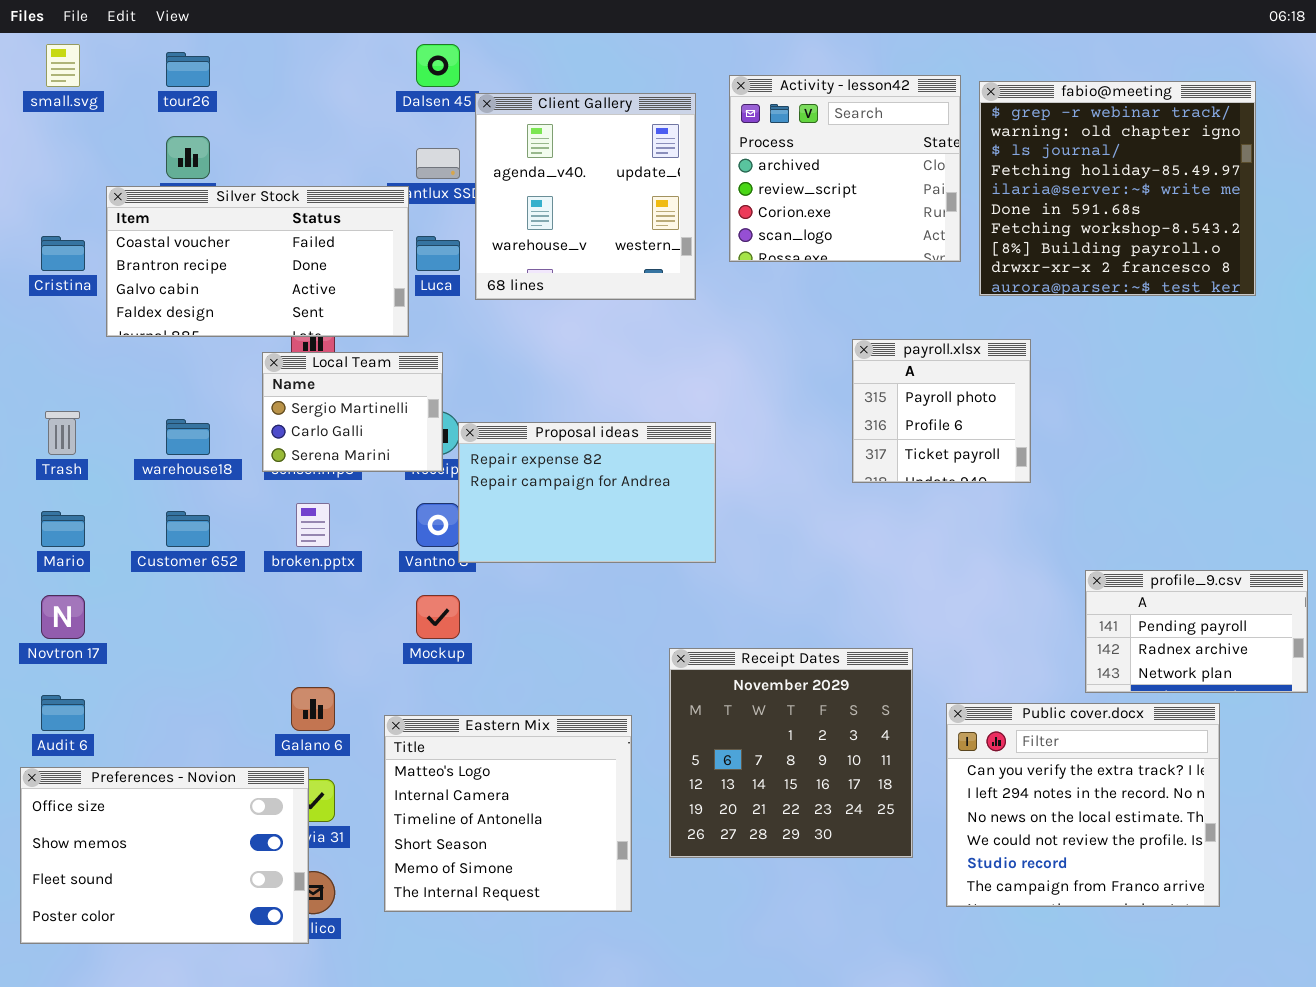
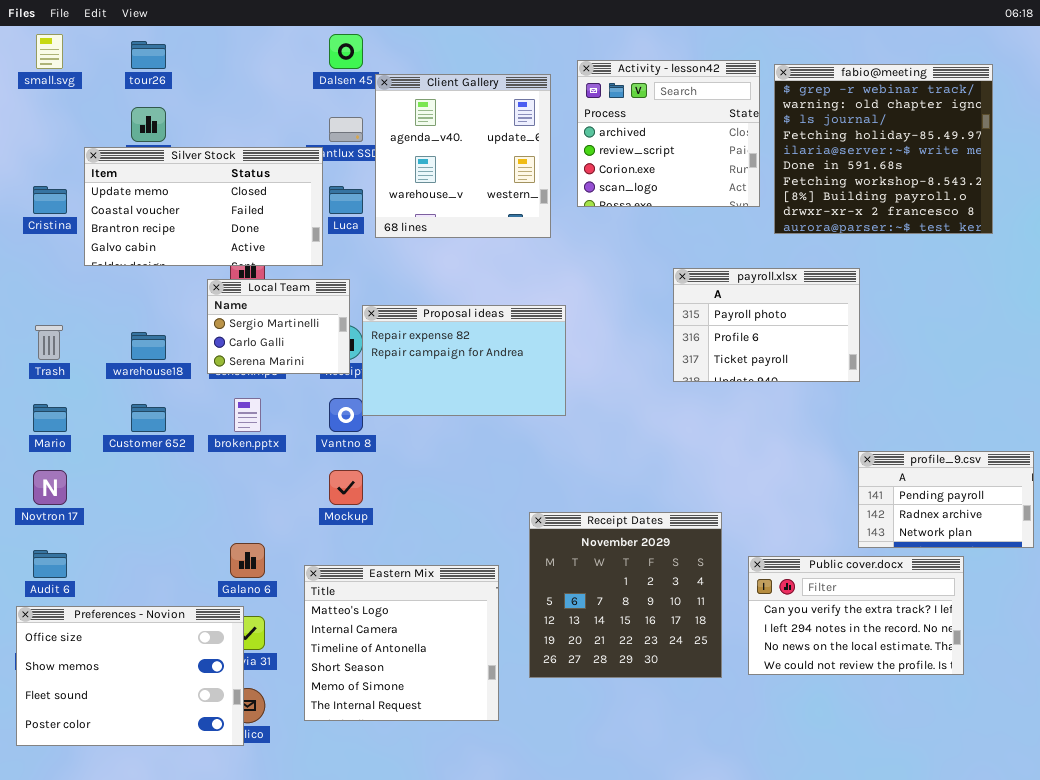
Silver Stock: [106,186,409,337] -> [84,147,323,266], scrolled up 1 row
payroll.xlsx: [852,339,1031,483] -> [673,268,860,382], resized
Proposal ideas: [458,422,716,563] -> [362,305,566,416], moved
Public cover.docx: [946,703,1220,907] -> [748,556,964,675], resized

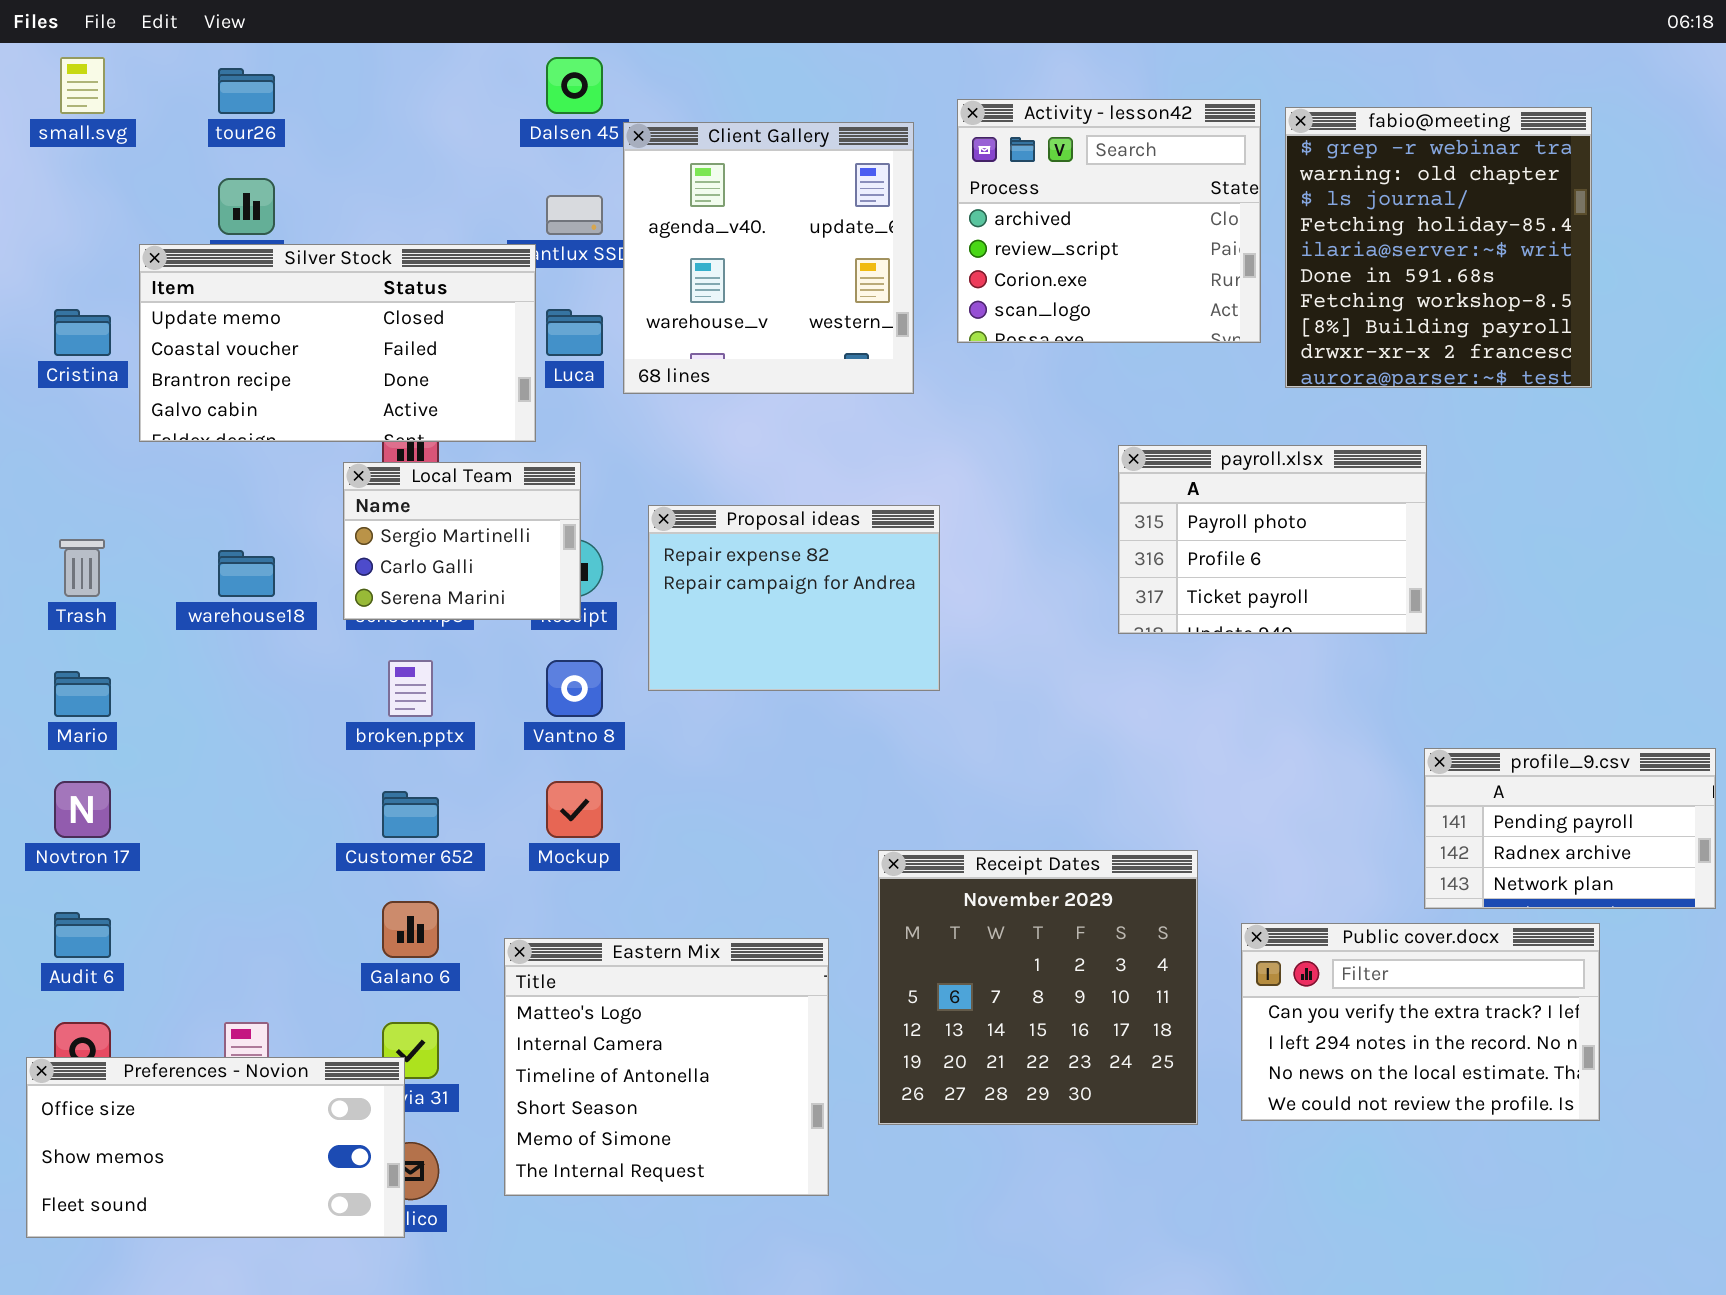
fabio@meeting: [774,64,993,234] -> [1285,107,1592,388], resized
Proposal ideas: [362,305,566,416] -> [648,505,940,691], resized
Customer 652: [131,404,166,432] -> [382,791,439,838], moved
Preferences - Novion: [16,606,244,746] -> [26,1057,405,1238], resized

